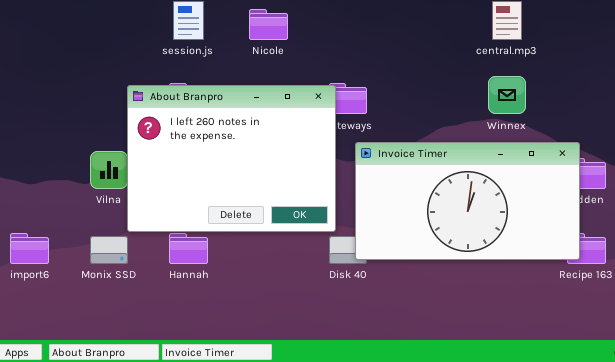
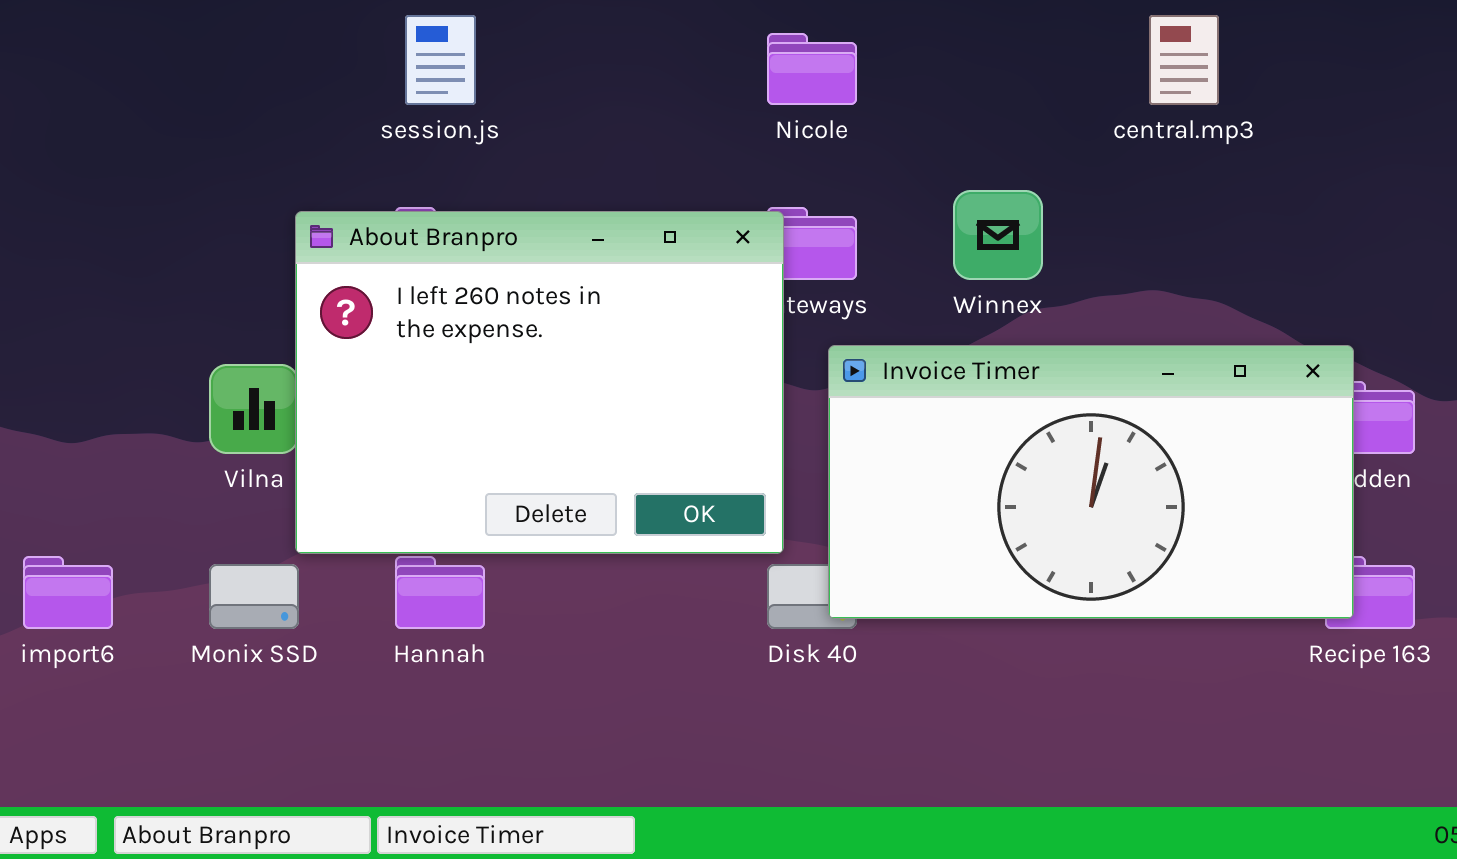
Nicole: [249,9,288,40] -> [767,33,857,105], moved
Winnex: [488,76,526,114] -> [953,190,1043,280], moved

